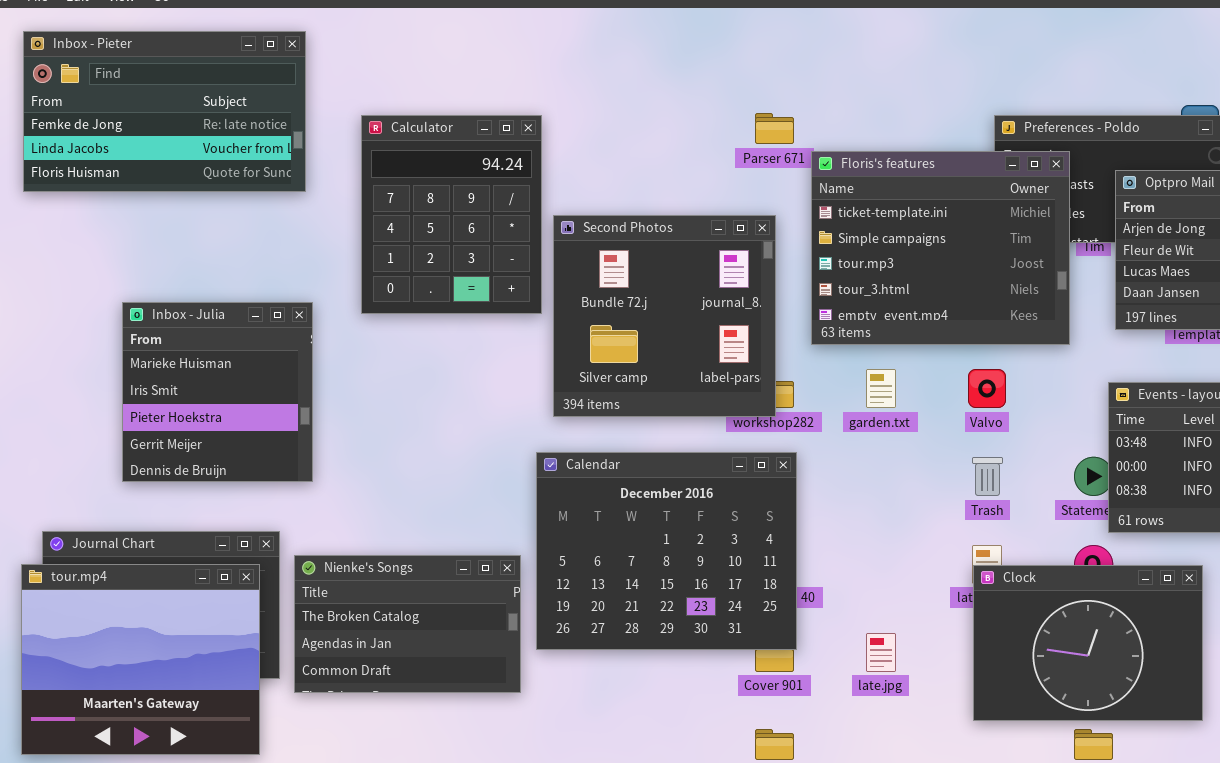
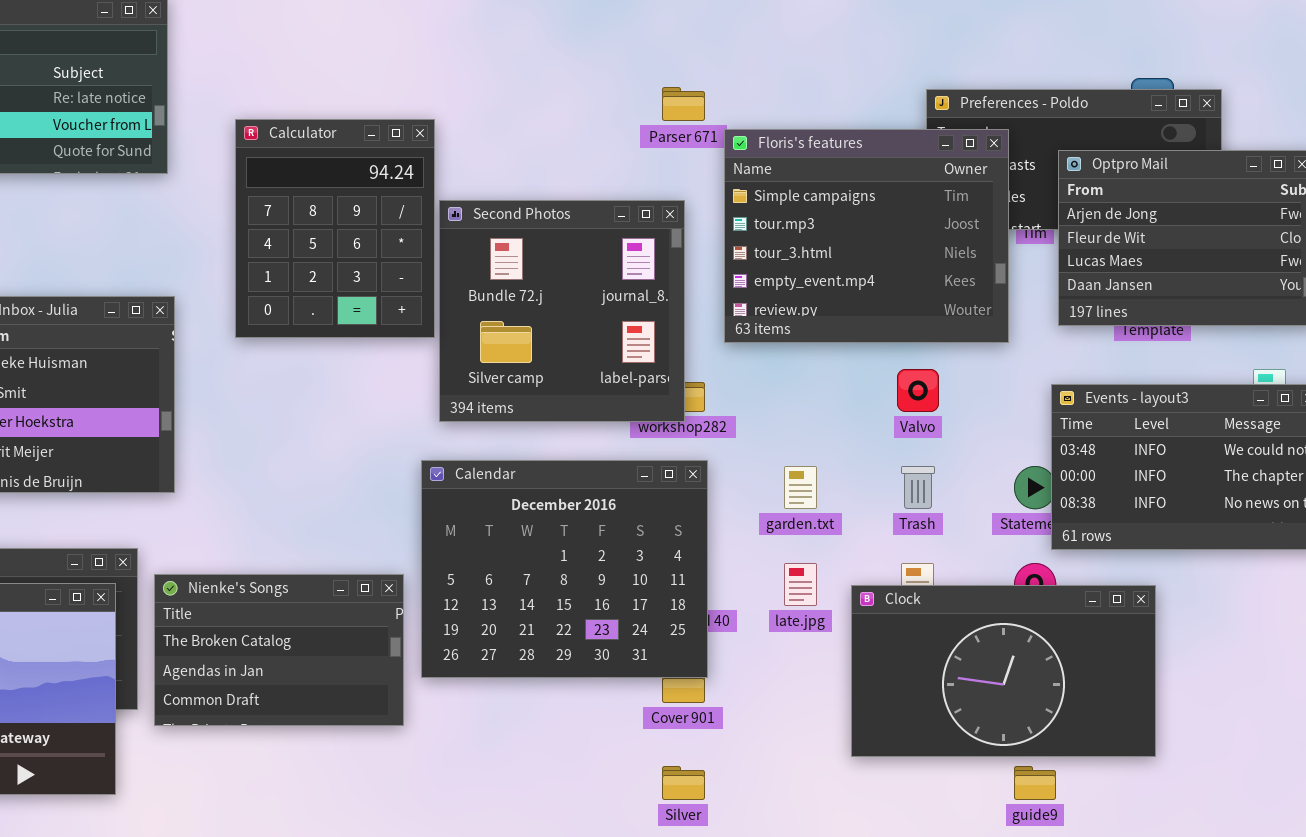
Calculator: [361,115,542,314] -> [235,119,435,338], moved
Floris's features: [811,151,1070,345] -> [724,129,1009,343], scrolled down 1 row
garden.txt: [866,369,896,408] -> [784,466,817,509], moved
Clock: [973,565,1203,721] -> [851,585,1156,757], resized
late.jpg: [866,633,896,672] -> [784,563,817,606], moved

